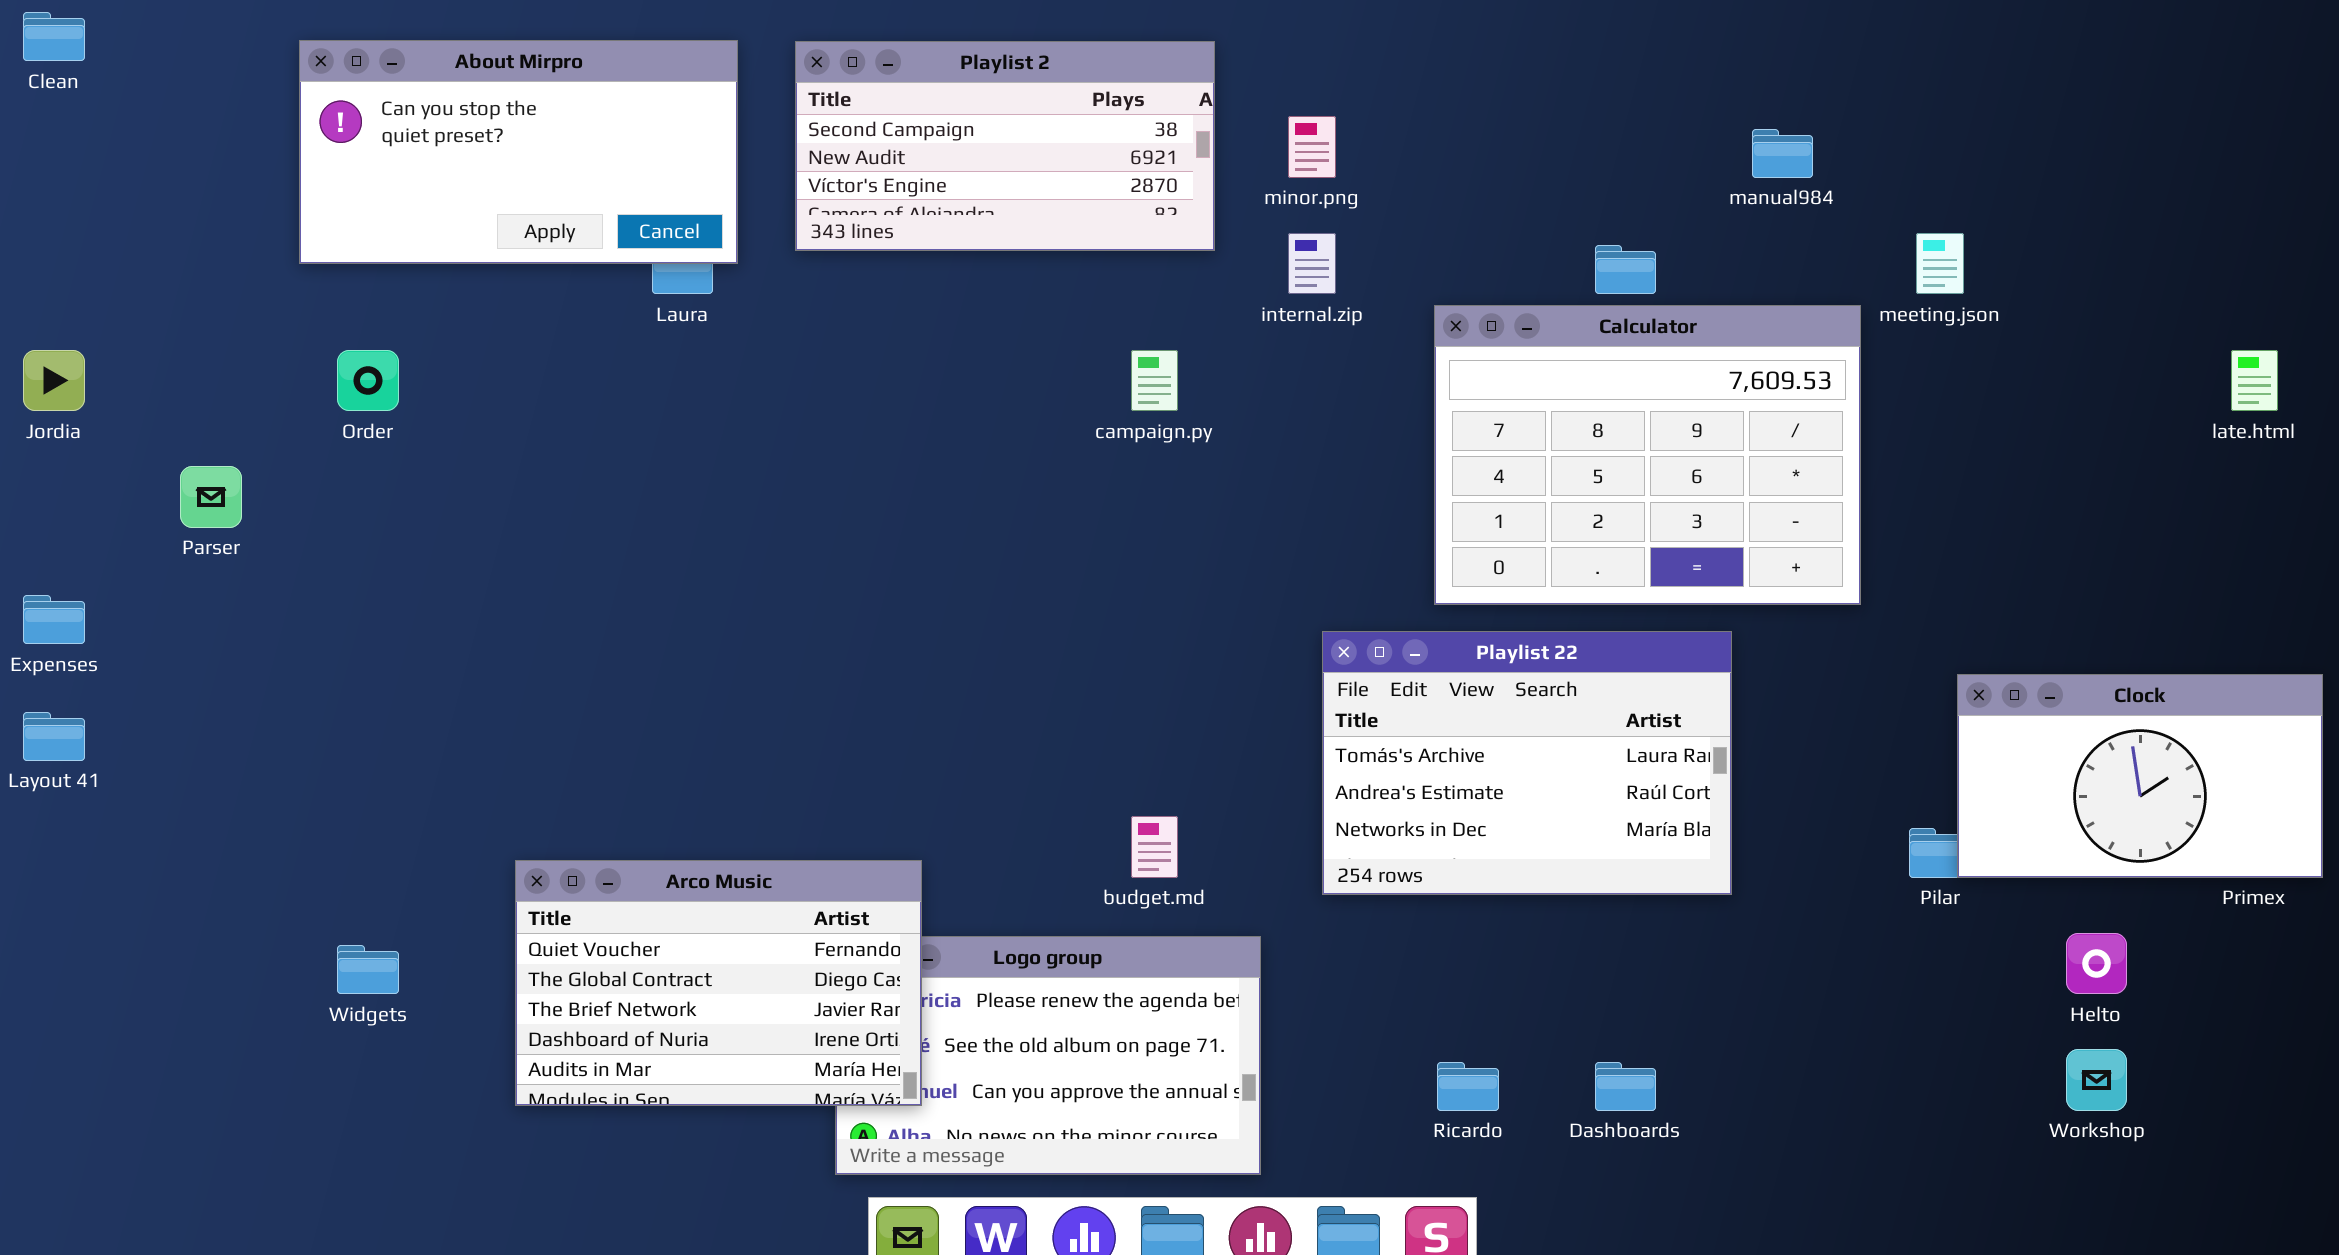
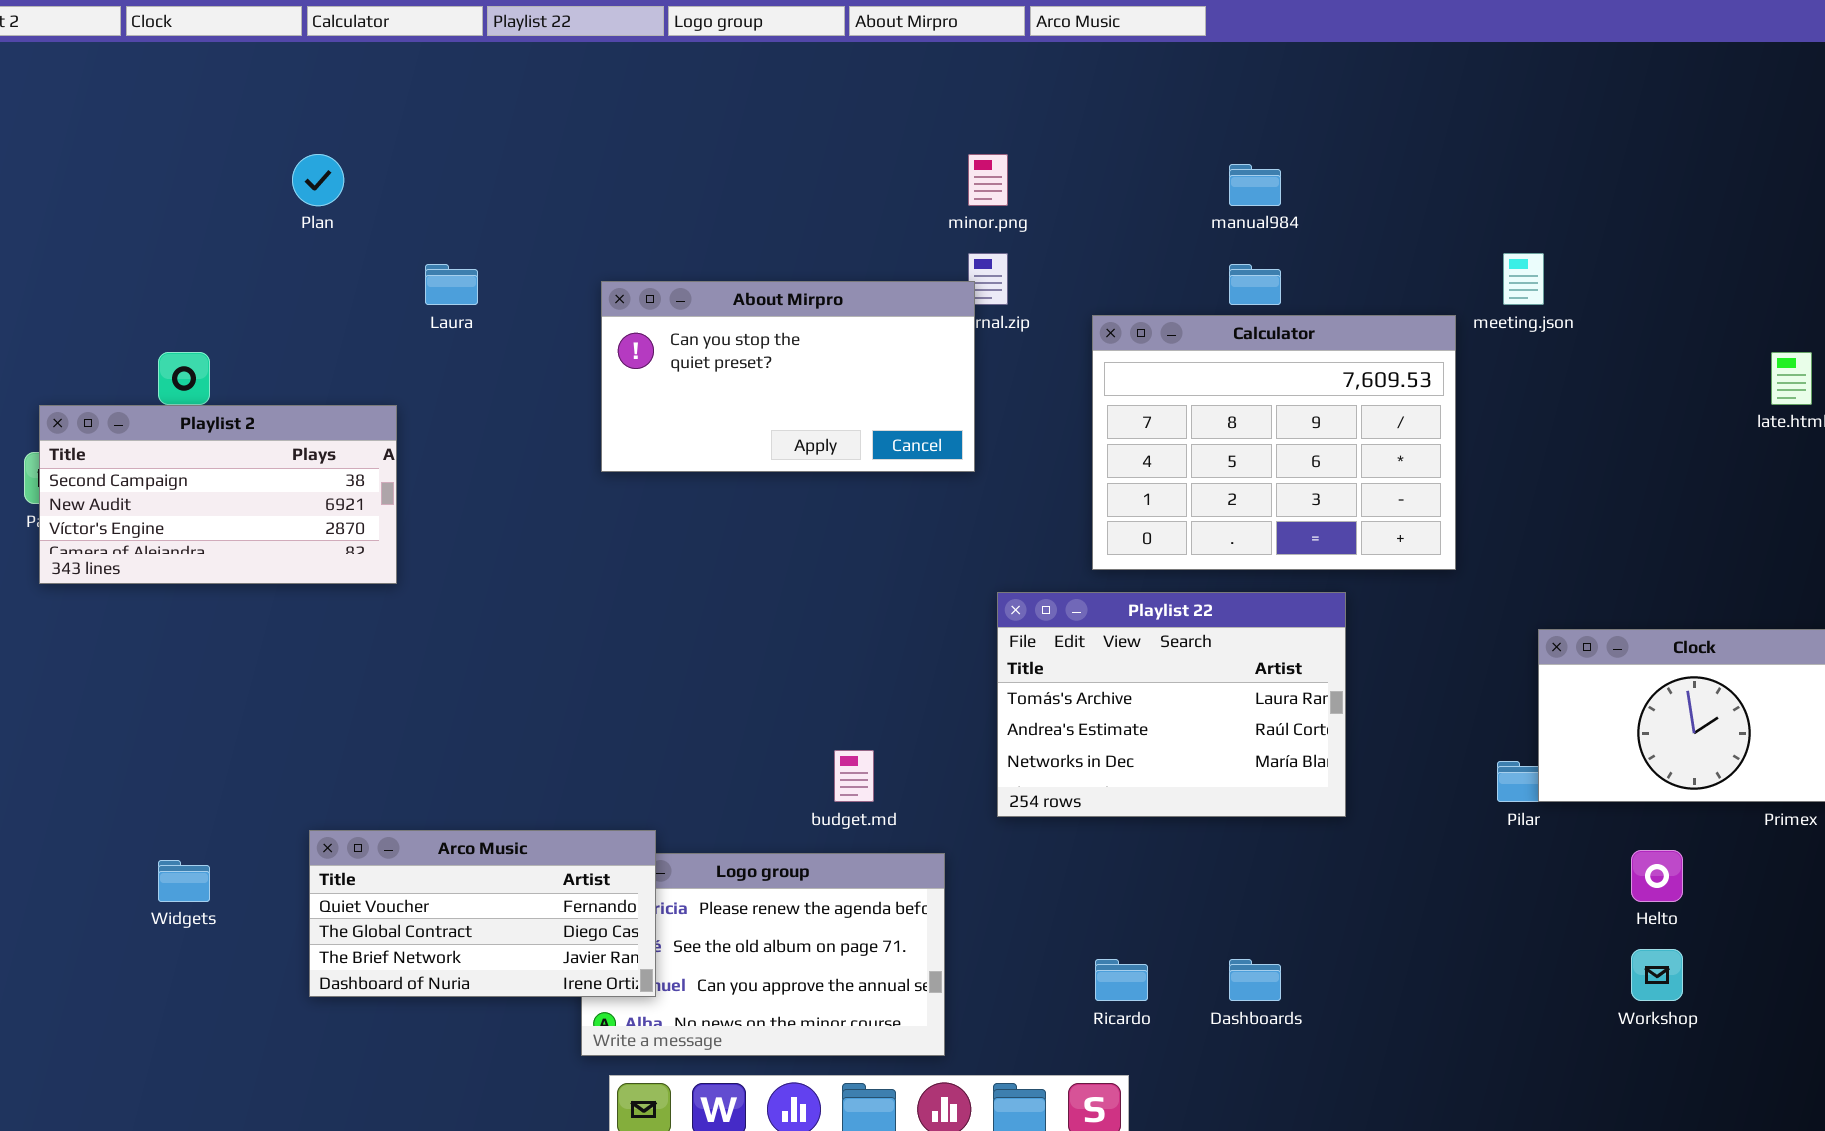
About Mirpro: [299,40,738,264] -> [601,281,975,472], moved
Playlist 2: [795,41,1215,251] -> [39,405,397,584], moved
manual984: [1752,129,1813,178] -> [1229,164,1281,206], moved
Arco Music: [515,860,922,1106] -> [309,830,656,997], resized

